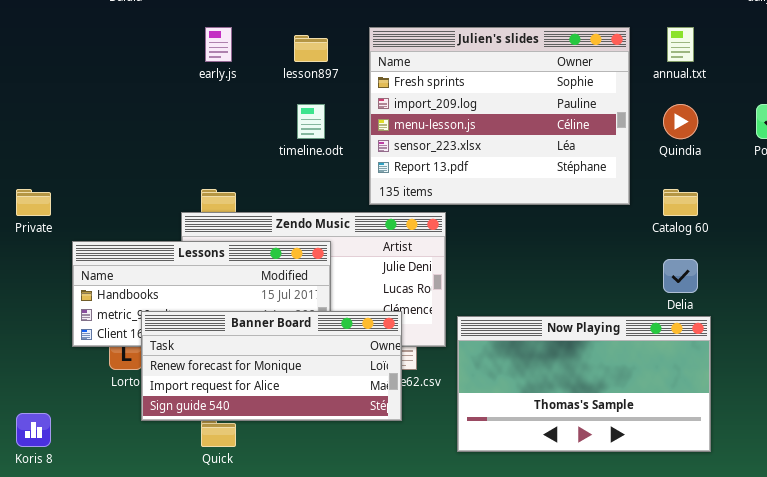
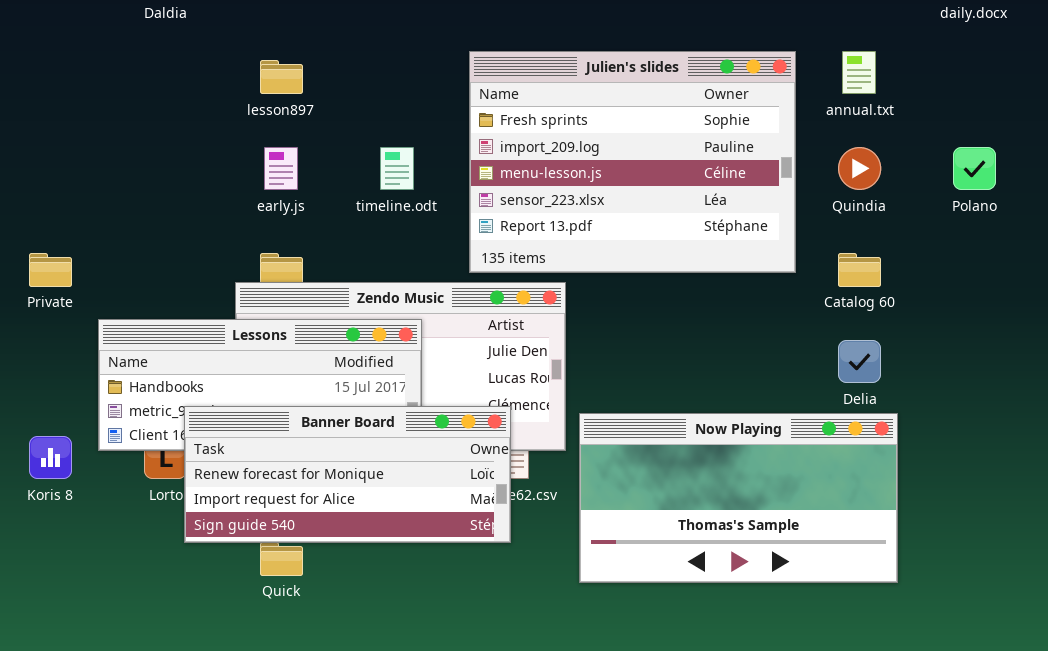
early.js: [205,27,232,62] -> [264,147,298,190], moved
lesson897: [294,35,328,62] -> [260,60,303,94], moved
Koris 8: [16,413,51,447] -> [29,436,72,479], moved

